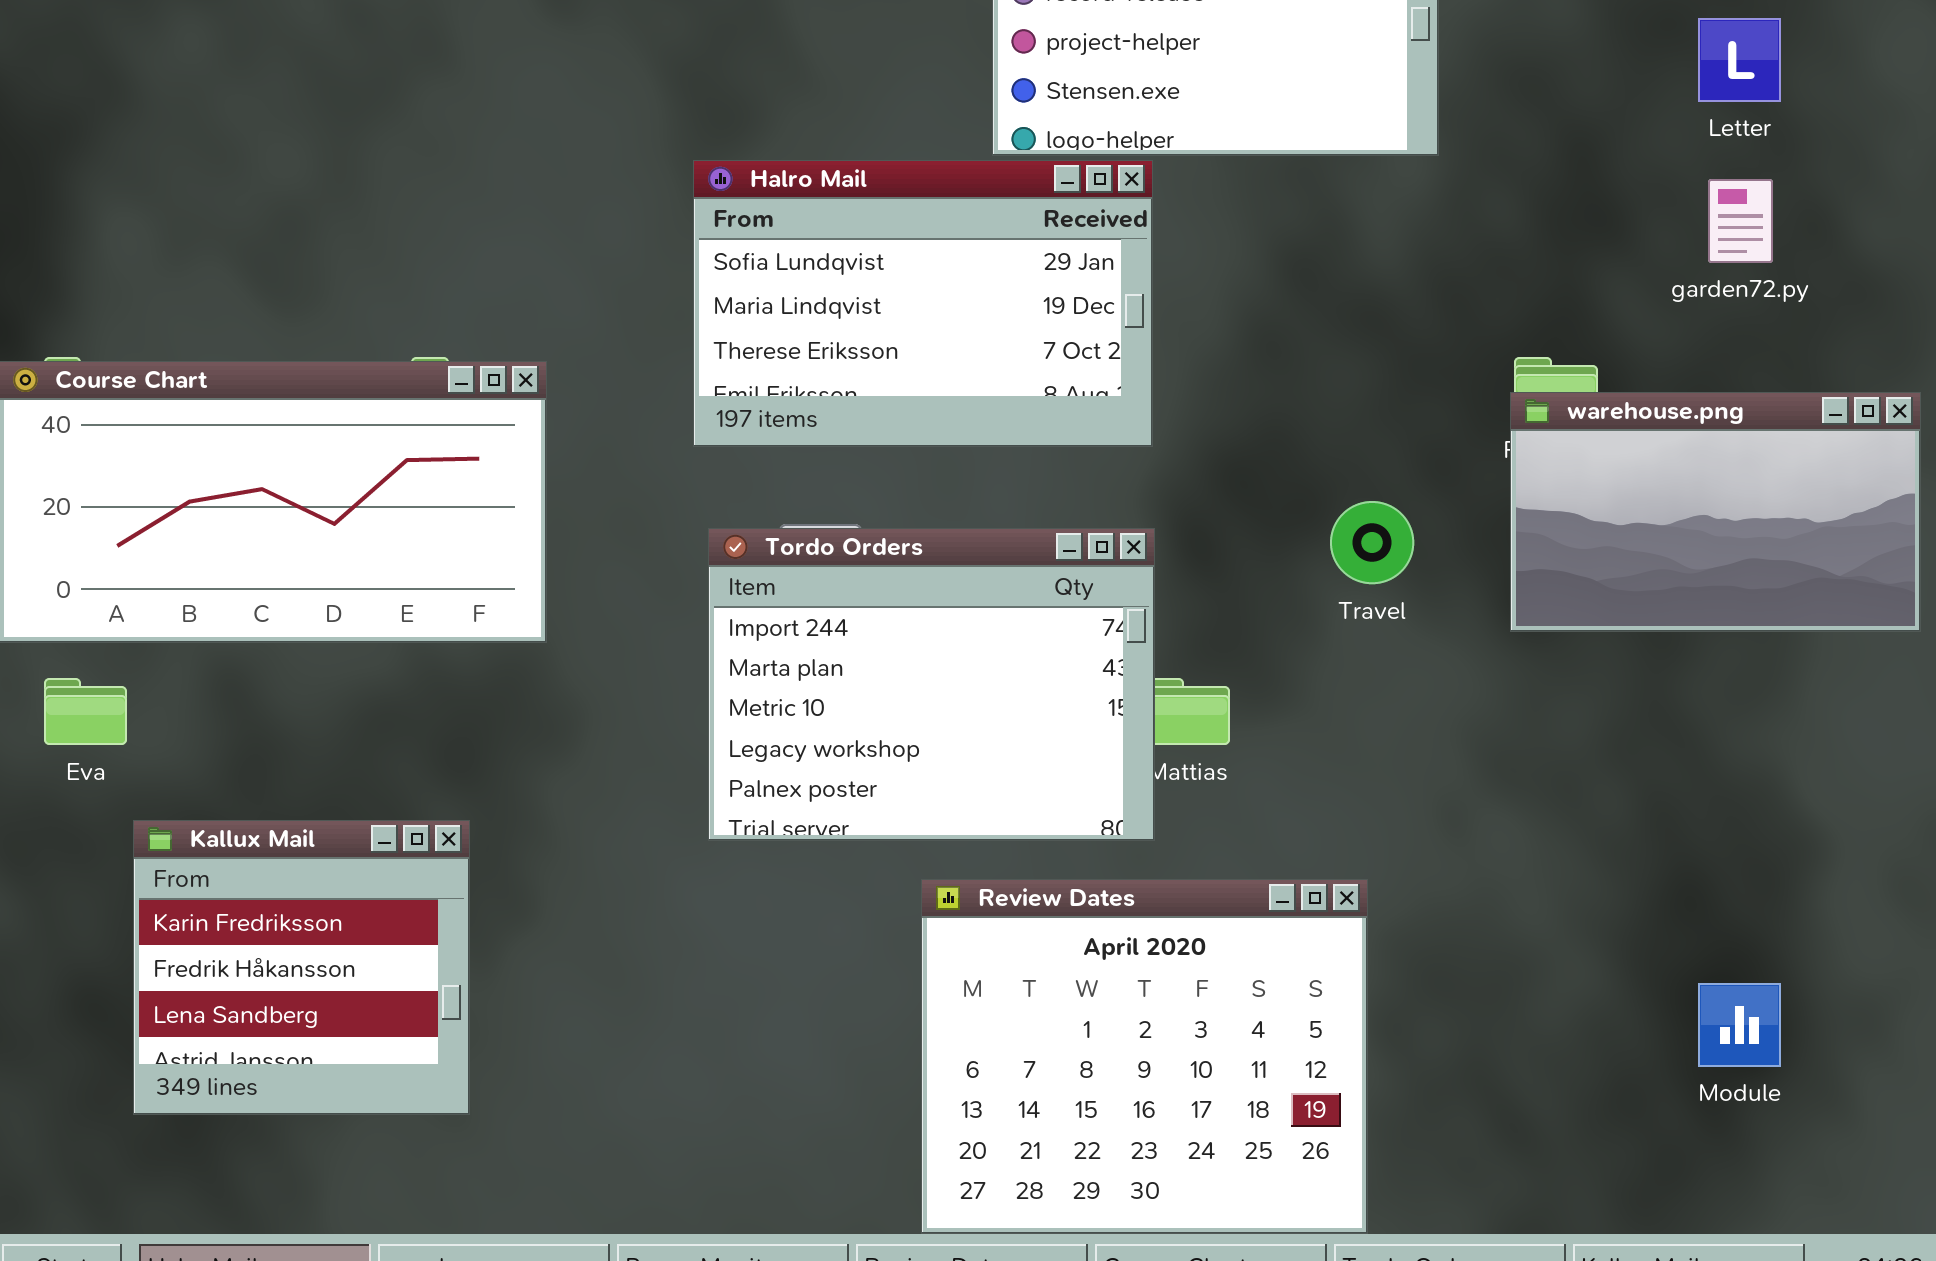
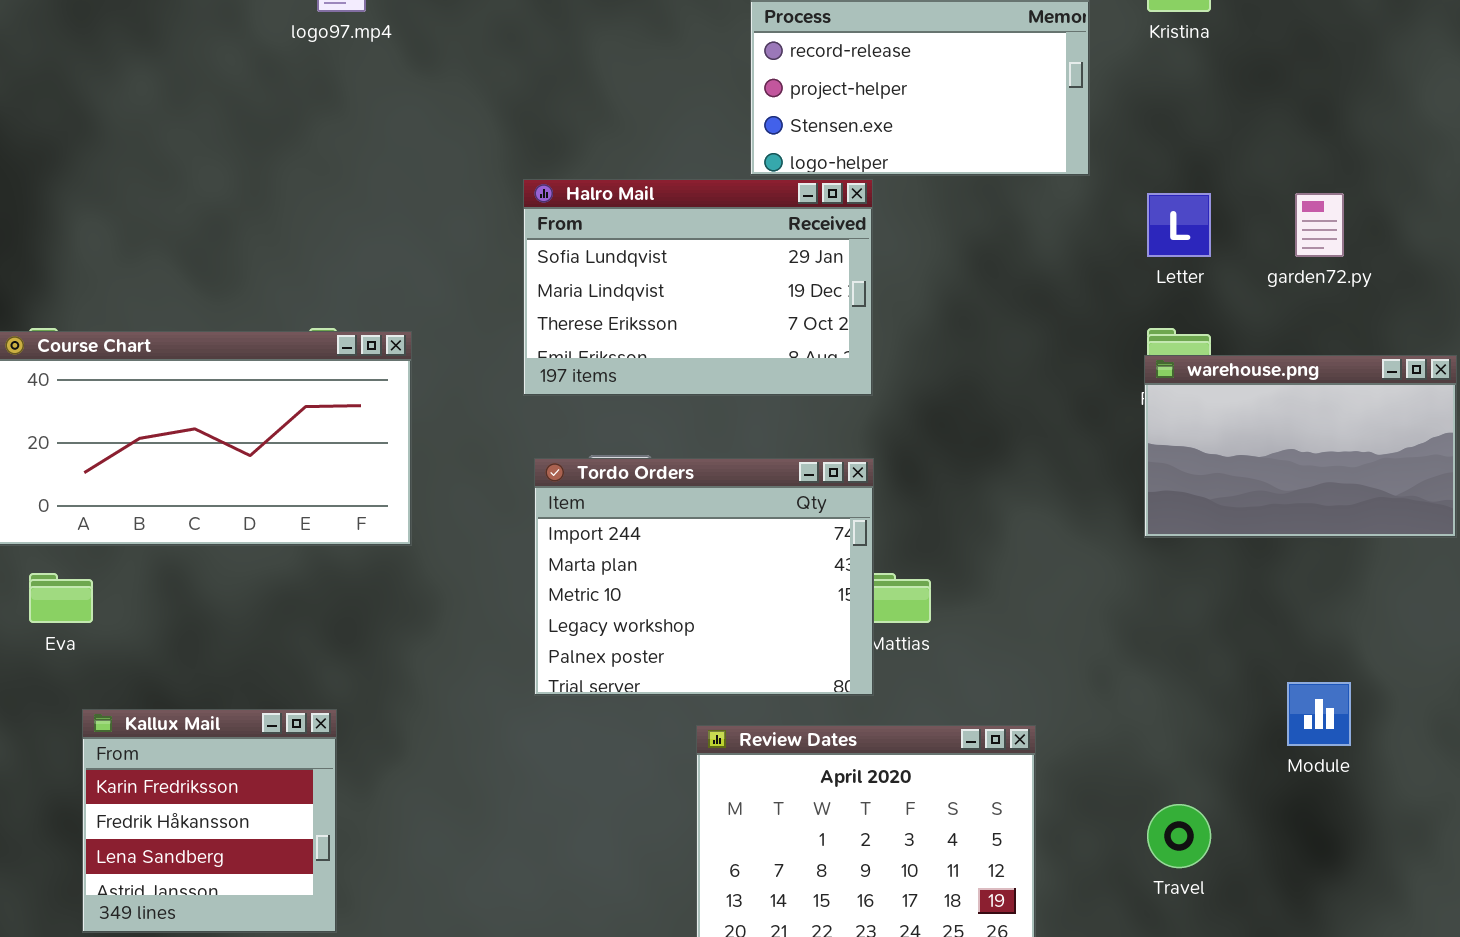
Letter: [1698,18,1781,102] -> [1147,193,1211,257], moved
Travel: [1330,501,1414,584] -> [1147,804,1211,868], moved
Kallux Mail: [133,820,470,1115] -> [82,709,337,933], moved
Module: [1698,983,1781,1067] -> [1287,682,1351,746], moved

